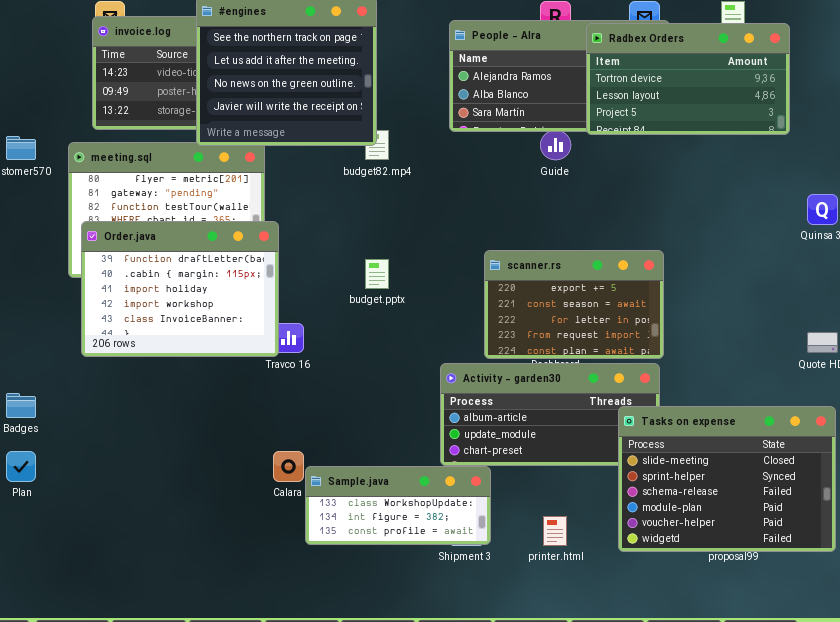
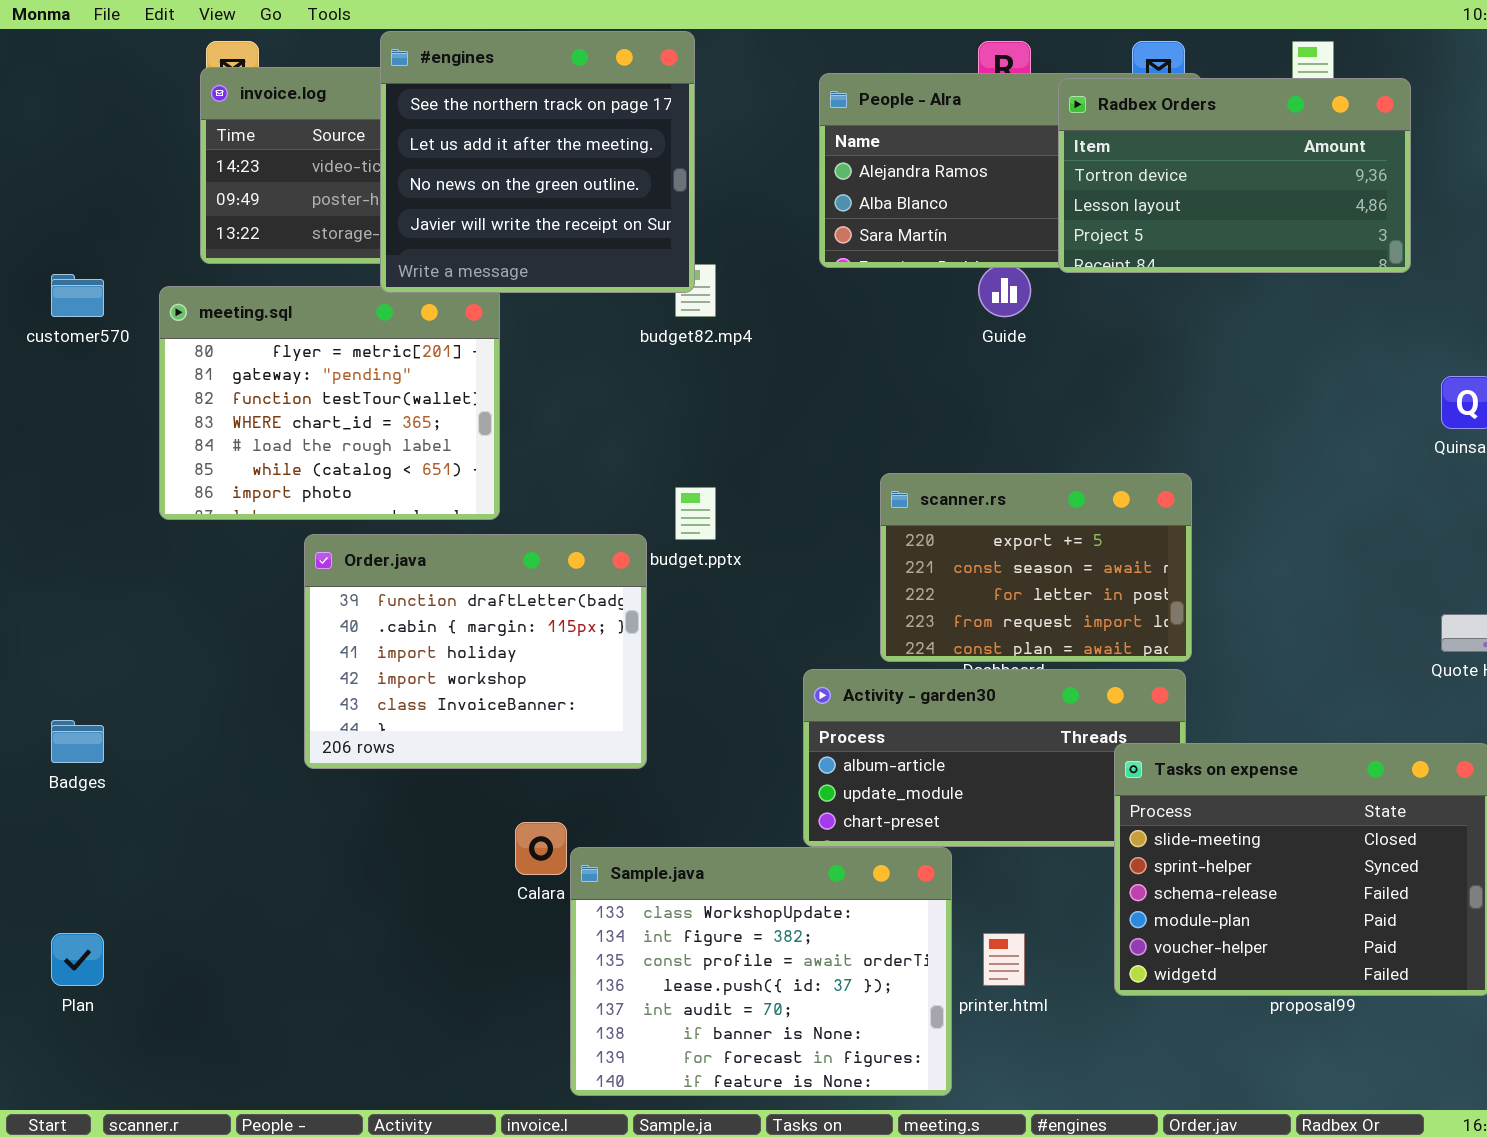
Order.java: [81,221,279,357] -> [304,534,647,769], moved
Plan: [6,451,36,482] -> [51,933,104,986], moved
Sample.java: [305,466,491,545] -> [570,847,952,1096], resized

